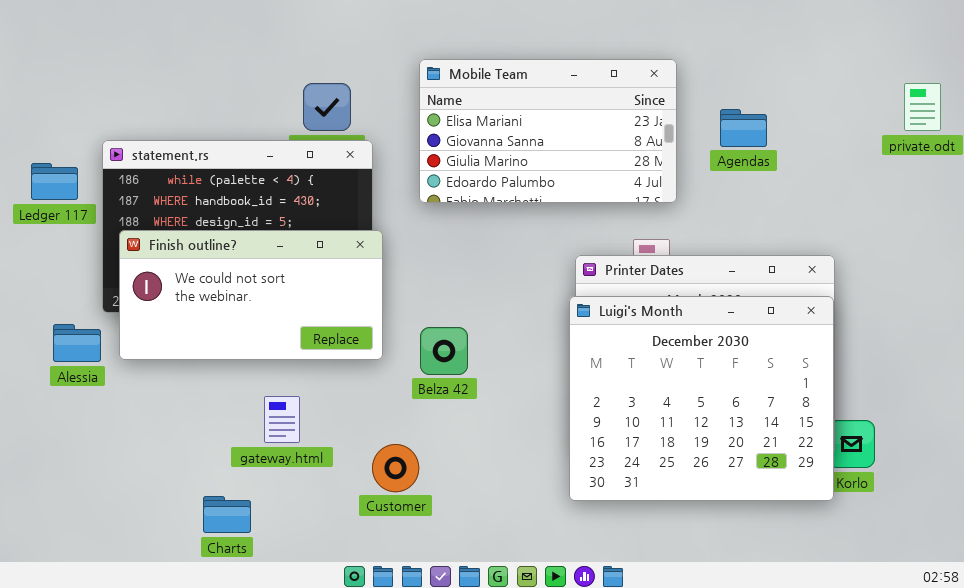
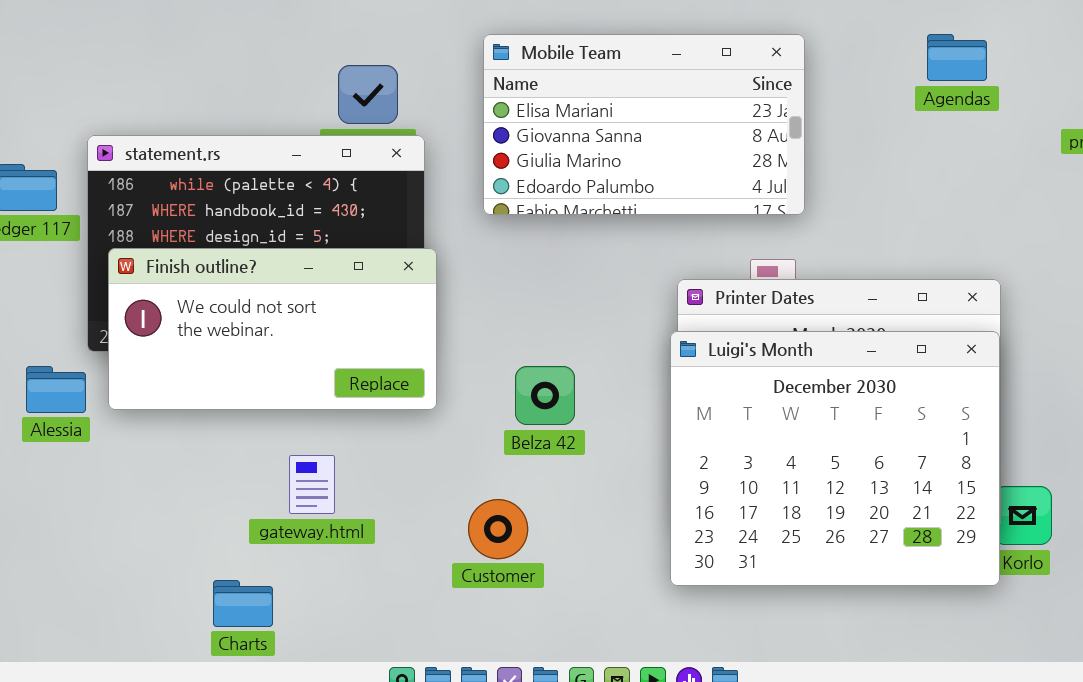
Agendas: [720,109,767,147] -> [927,34,987,81], moved
Belza 42: [420,327,468,375] -> [515,366,575,425], moved
Customer: [372,444,419,492] -> [468,499,528,559], moved

